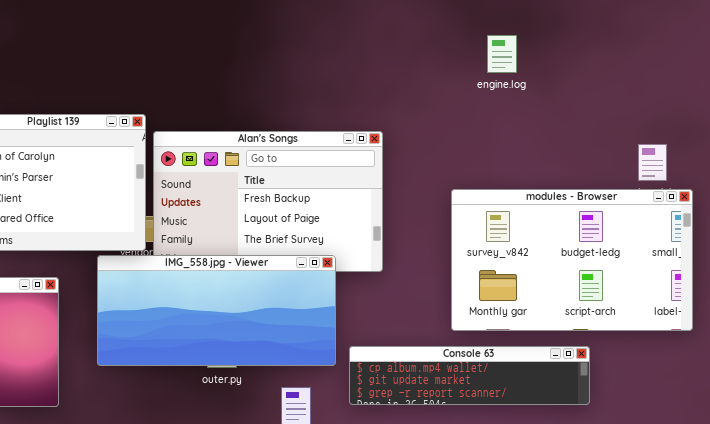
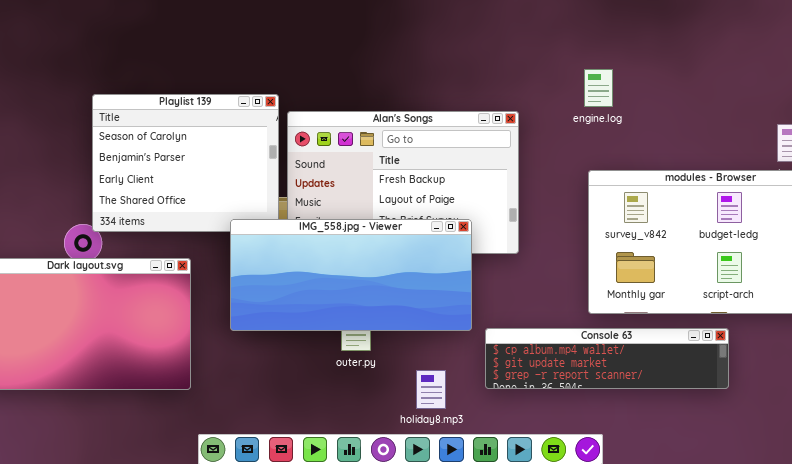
engine.log: [487,35,517,73] -> [584,69,613,107], moved
IMG_558.jpg - Viewer: [97,255,336,366] -> [230,219,472,331], moved

